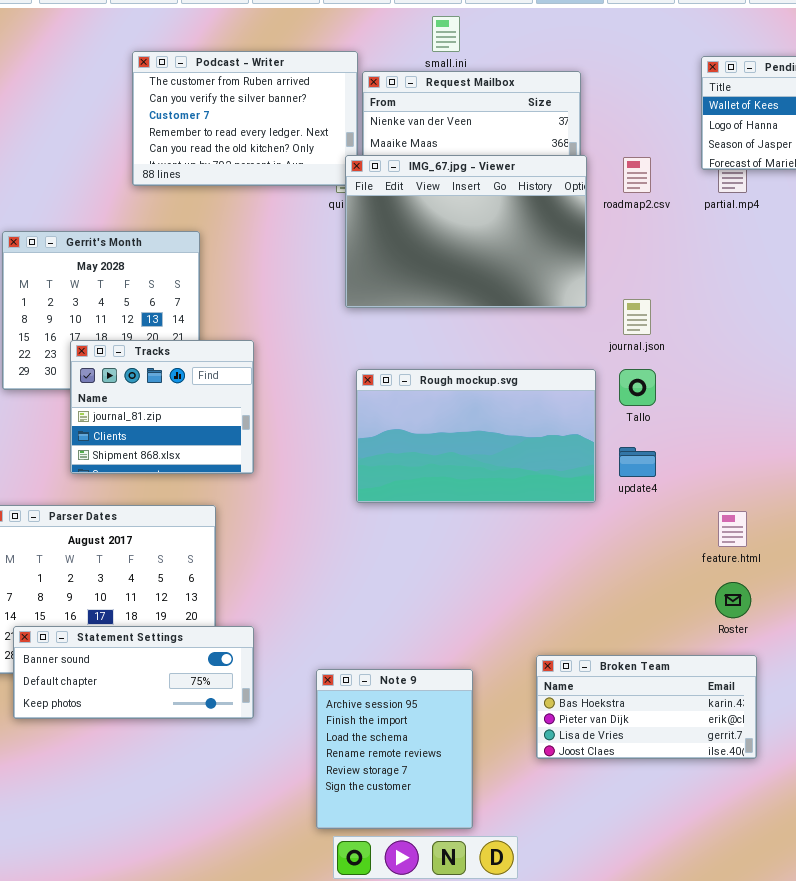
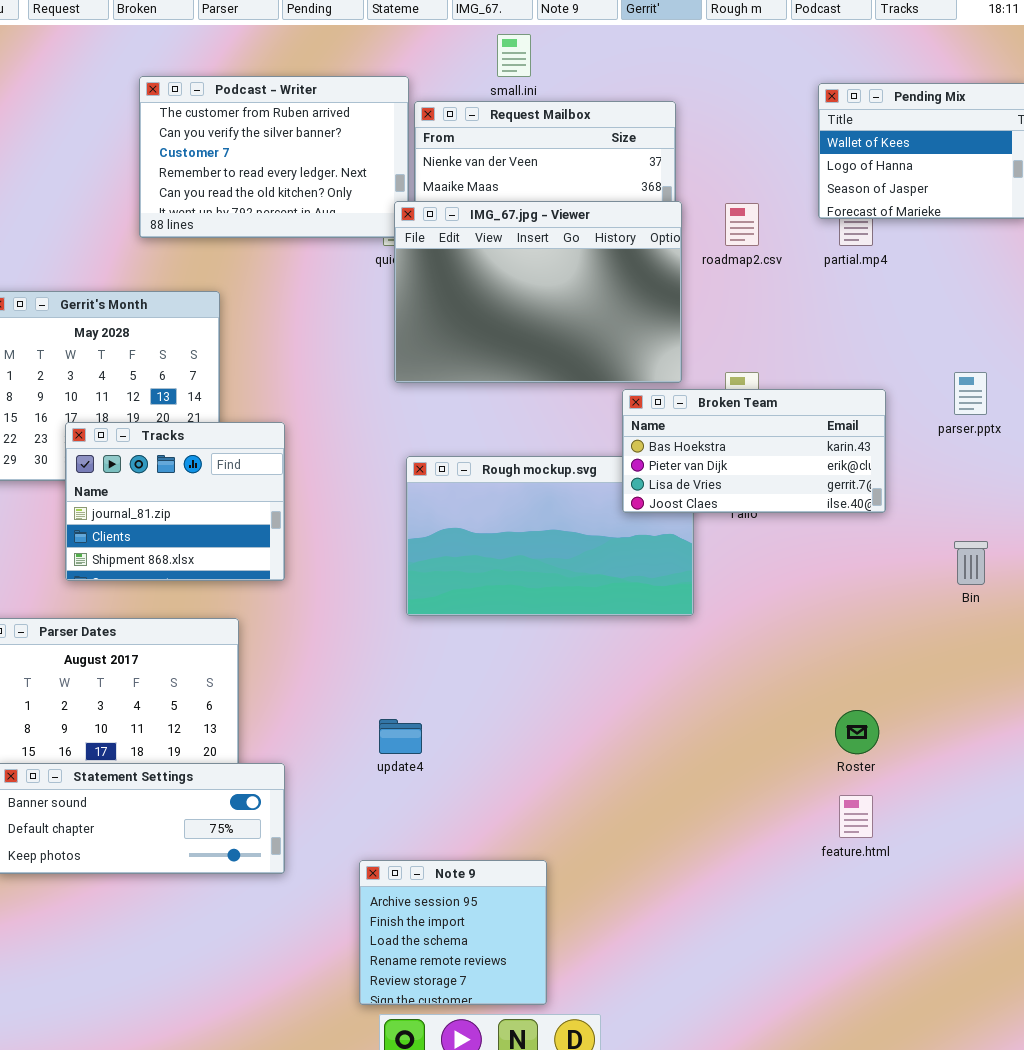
update4: [619,447,656,477] -> [379,719,422,754], moved
feature.html: [718,511,747,547] -> [839,795,873,838], moved
Broken Team: [536,655,757,759] -> [622,389,886,513], moved
Note 9: [316,669,473,829] -> [359,860,547,1005], resized

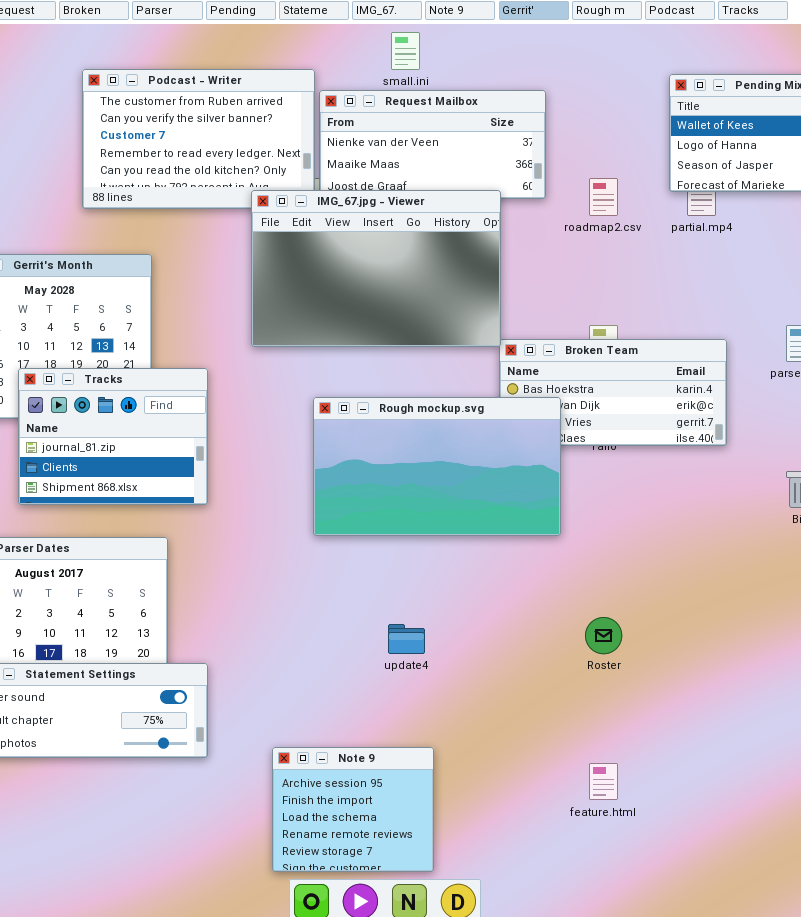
IMG_67.jpg - Viewer: [394,201,682,383] -> [251,190,501,347], moved
Rough mockup.svg: [406,456,694,616] -> [313,397,561,536], raised
Roster: [835,710,879,754] -> [585,617,622,654], moved
update4: [379,719,422,754] -> [388,624,425,654], moved
feature.html: [839,795,873,838] -> [589,763,618,800], moved

